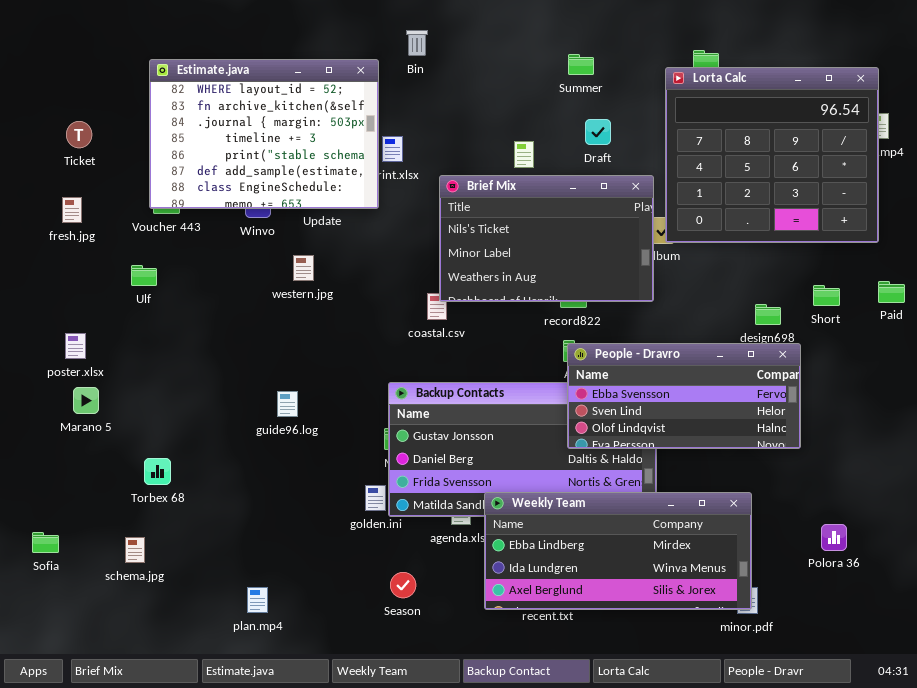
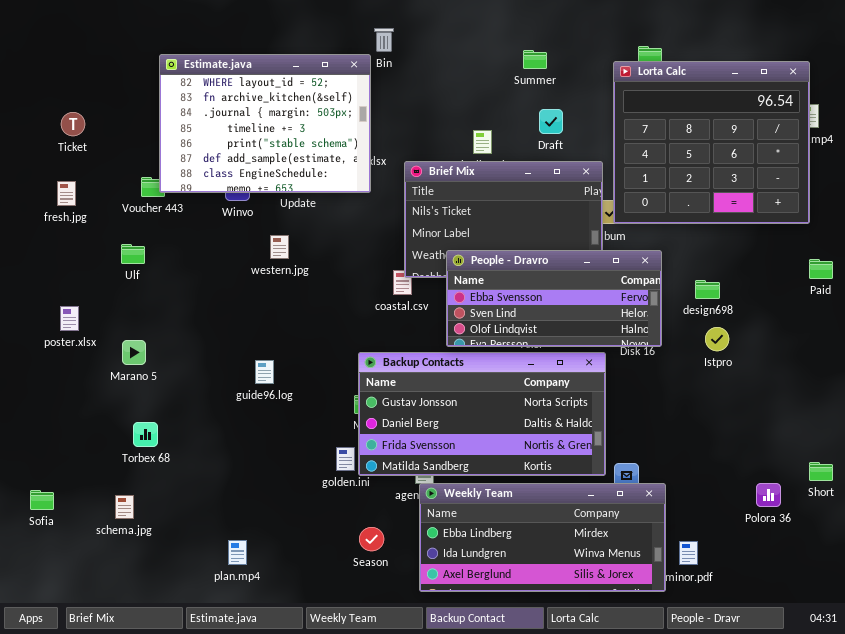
Estimate.java: [149,59,379,209] -> [159,54,371,193], moved
Short: [813,285,840,306] -> [809,462,833,481], moved
People - Dravro: [567,343,801,449] -> [446,250,662,347], moved
Marano 5: [73,387,99,414] -> [122,340,146,365], moved
Weekly Team: [484,492,752,610] -> [419,483,666,592], moved

